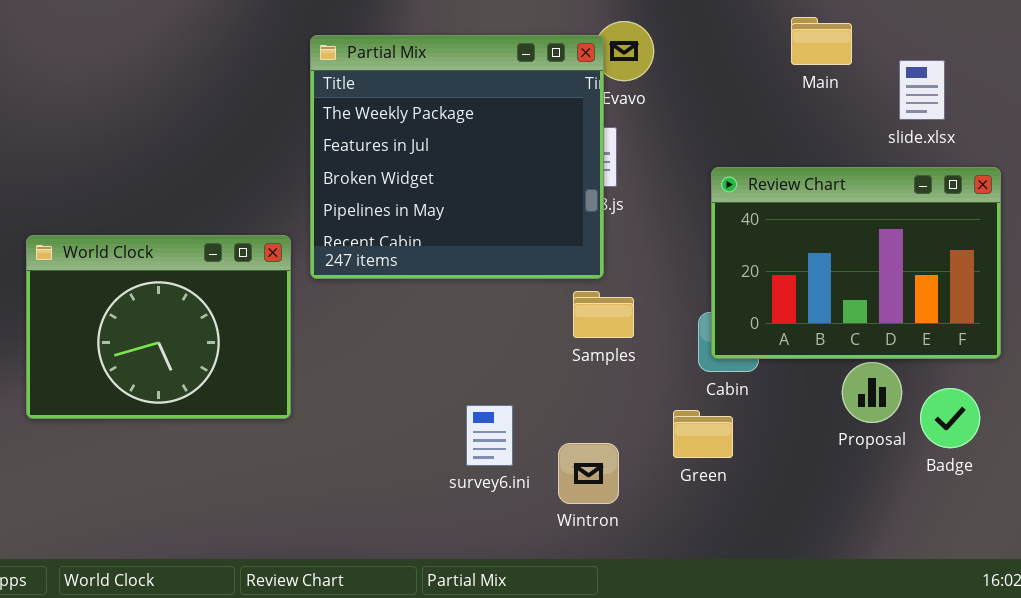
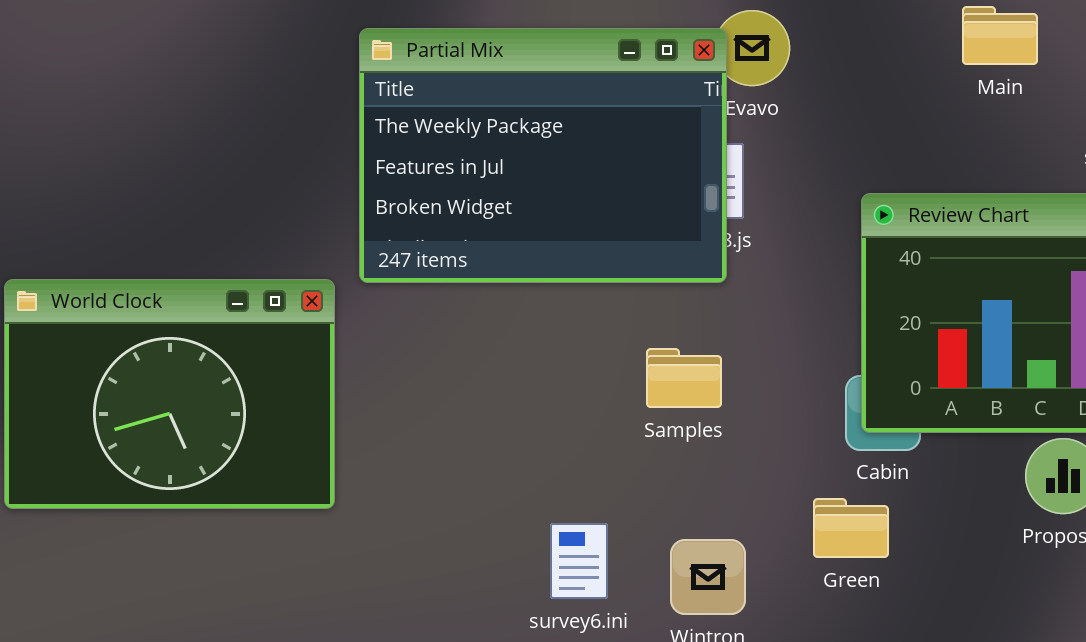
Partial Mix: [310,35,604,279] -> [359,28,727,283], resized
Samples: [573,291,634,338] -> [646,348,722,408], moved
survey6.ini: [466,405,513,466] -> [550,523,608,599], moved

